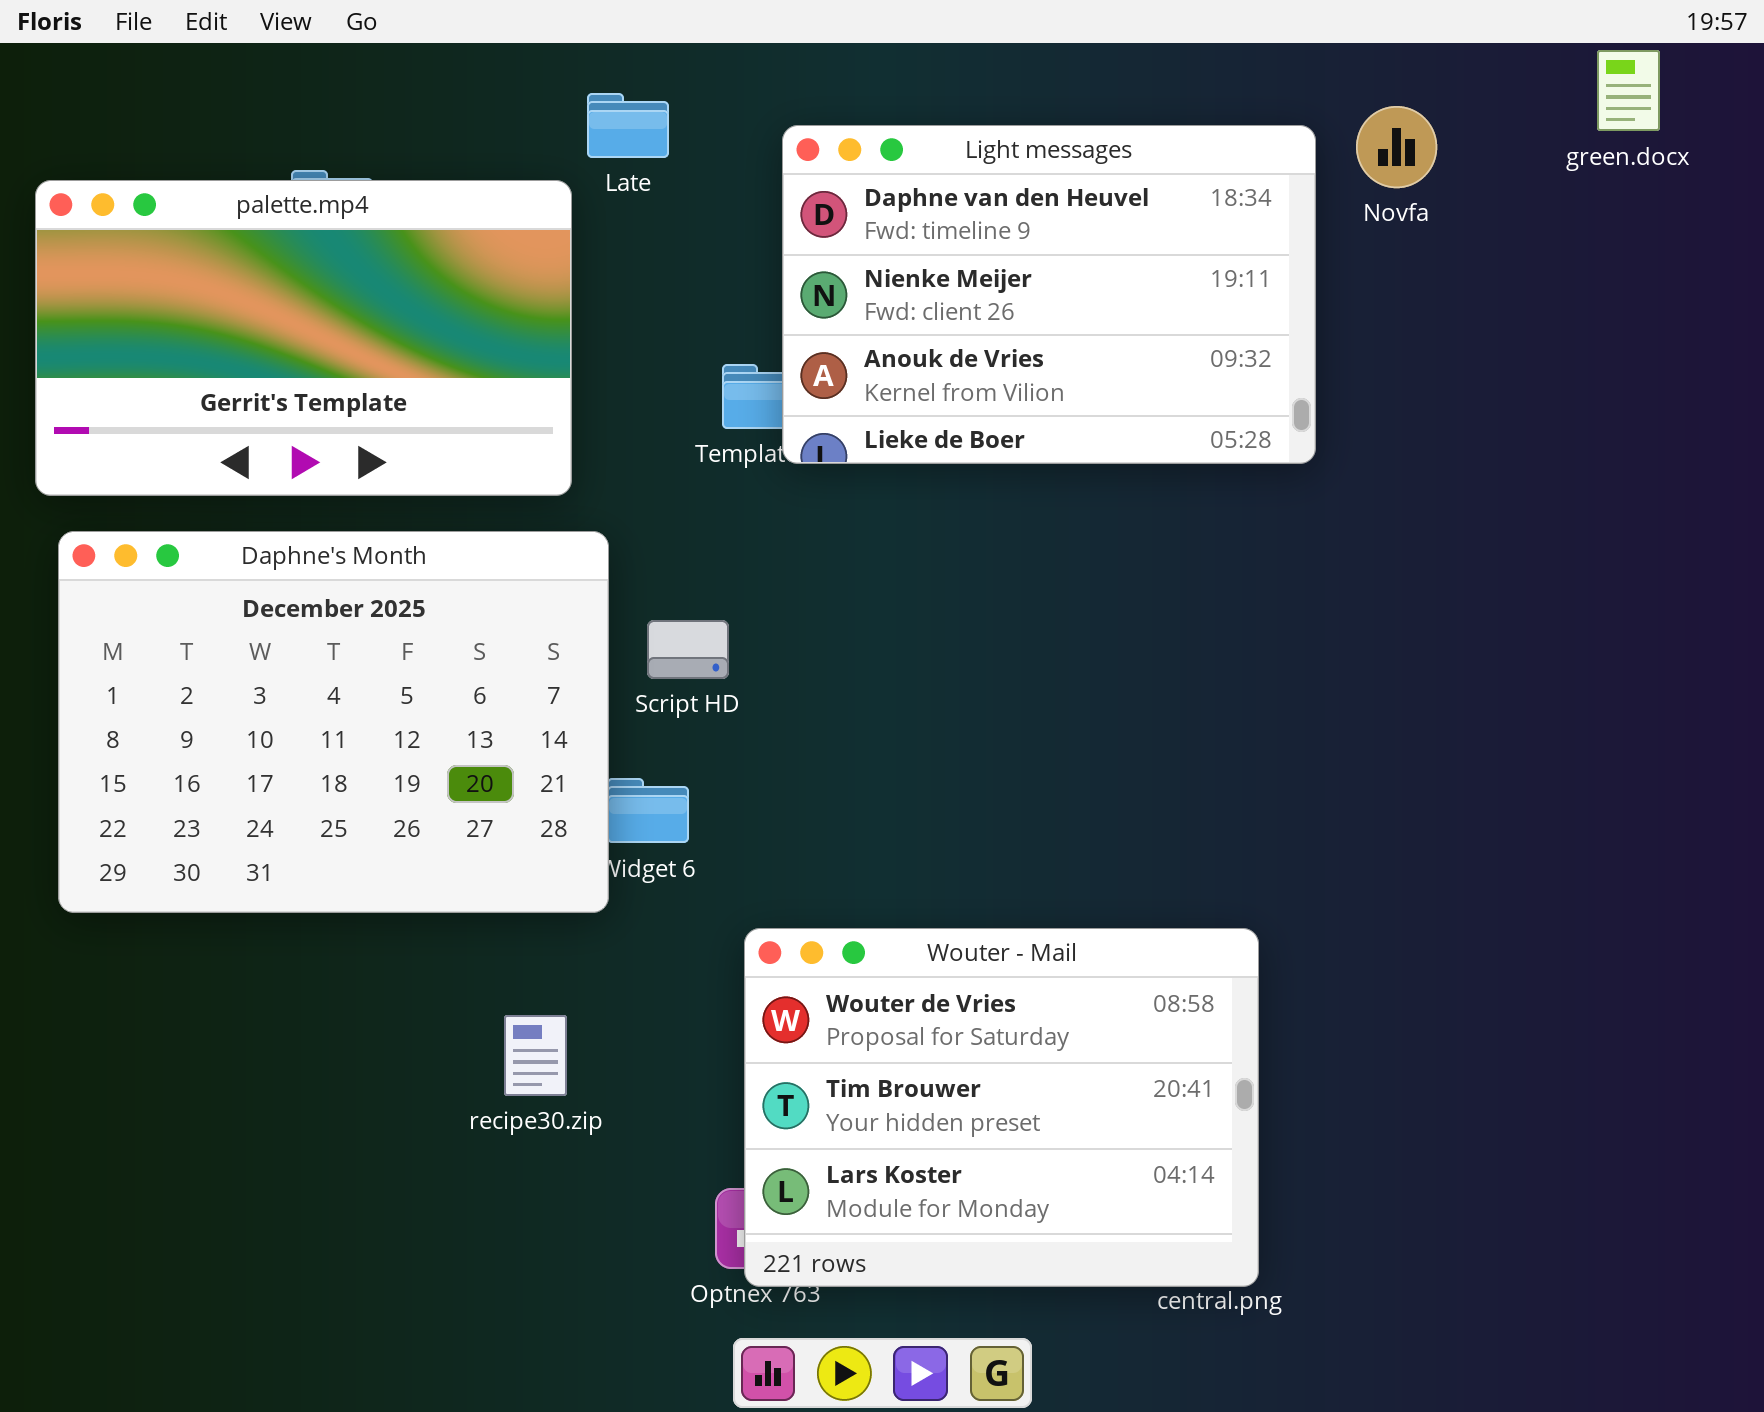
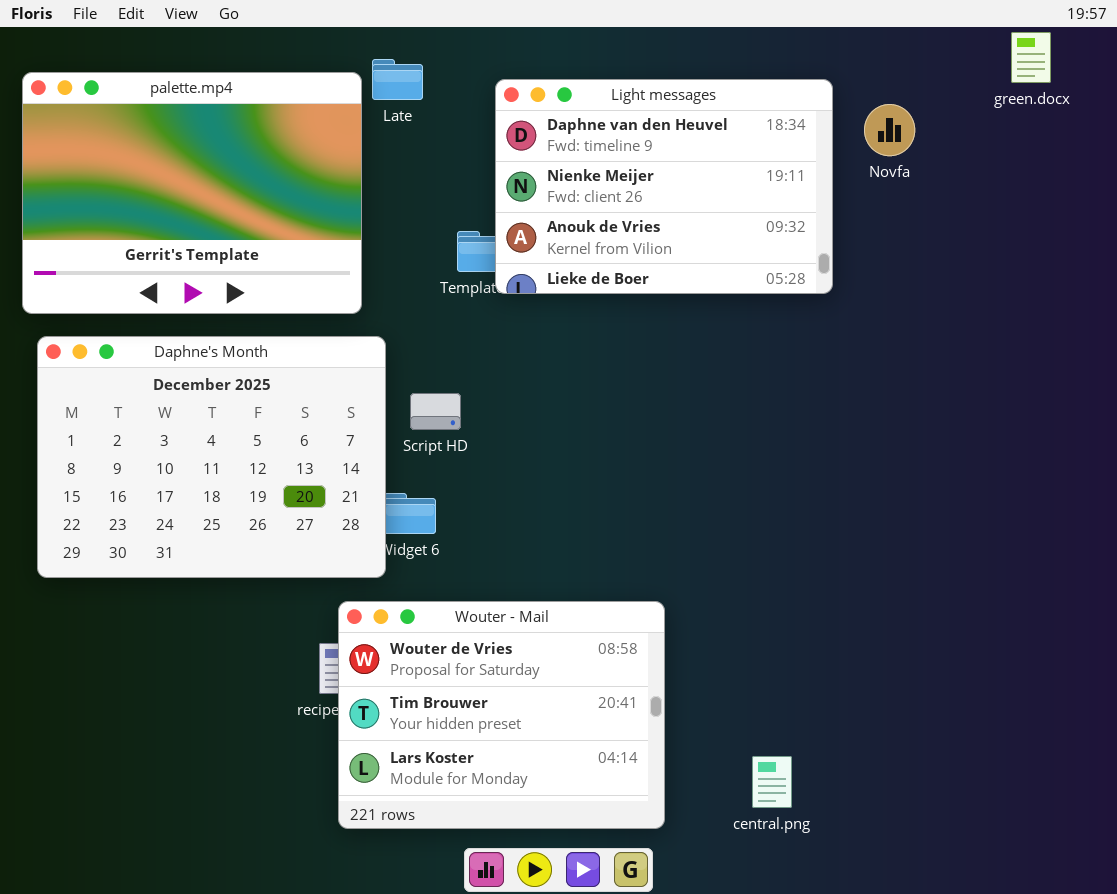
Novfa: [1356,106,1437,188] -> [864,104,915,156], moved
palette.mp4: [35,180,572,496] -> [22,72,362,314], resized
Wouter - Mail: [744,928,1259,1287] -> [338,601,665,829], moved

